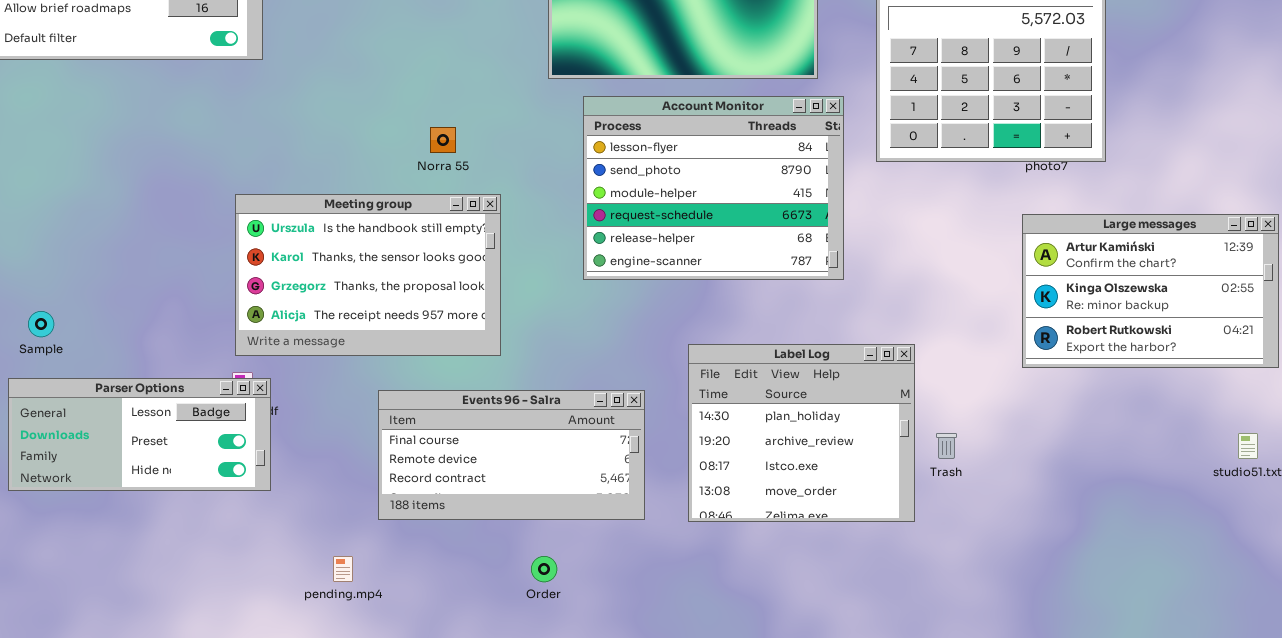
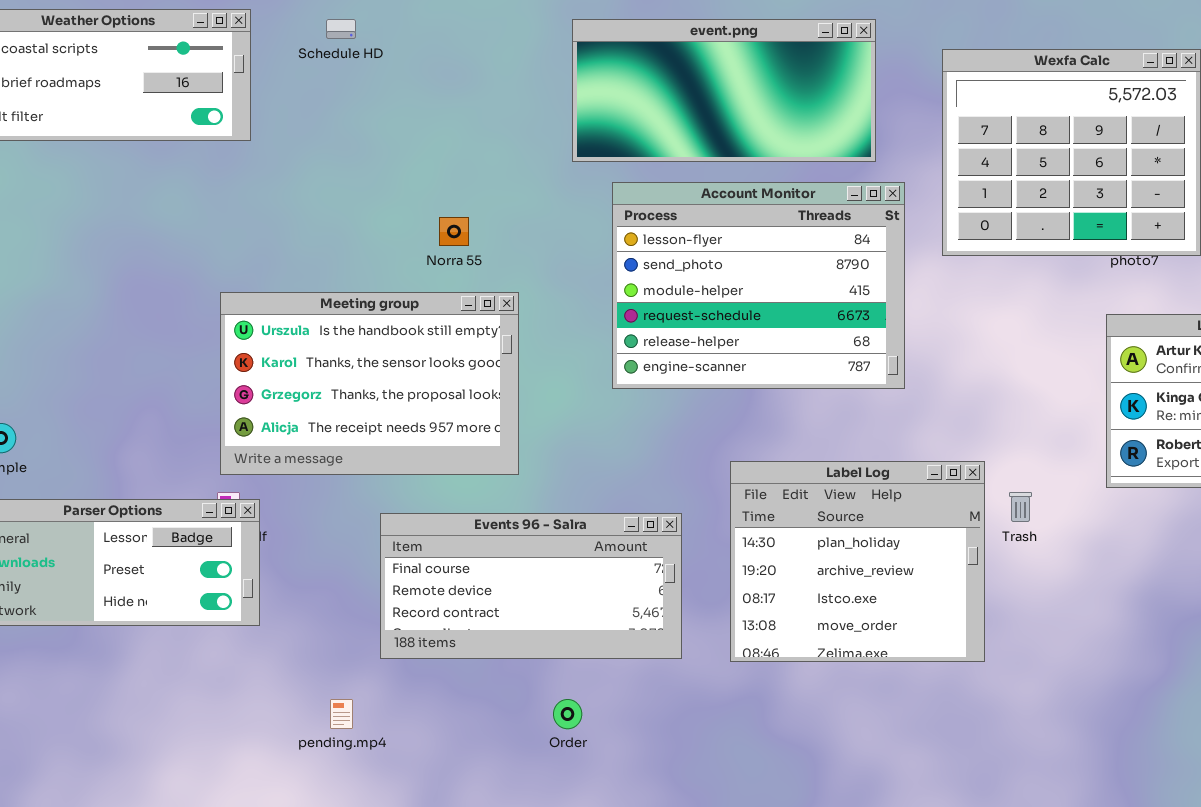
Trash: [936,433,957,459] -> [1009,492,1032,522], moved

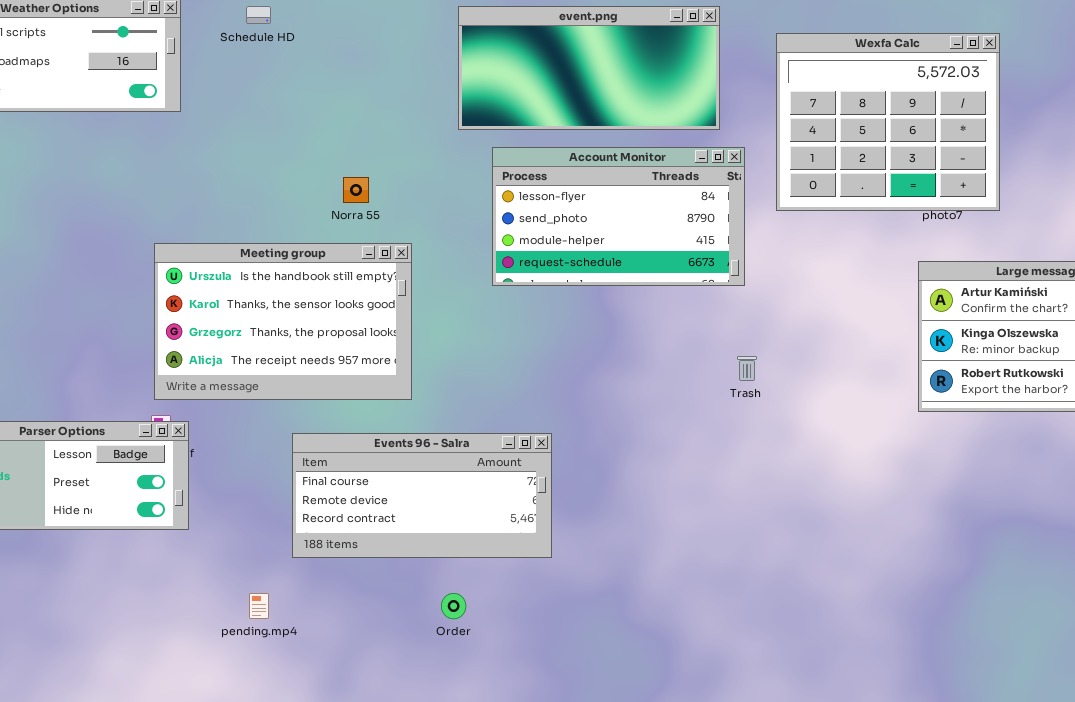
Account Monitor: [612,182,905,389] -> [492,147,745,286], resized
Label Log: [730,461,985,662] -> none, closed
Trash: [1009,492,1032,522] -> [737,356,757,381], moved

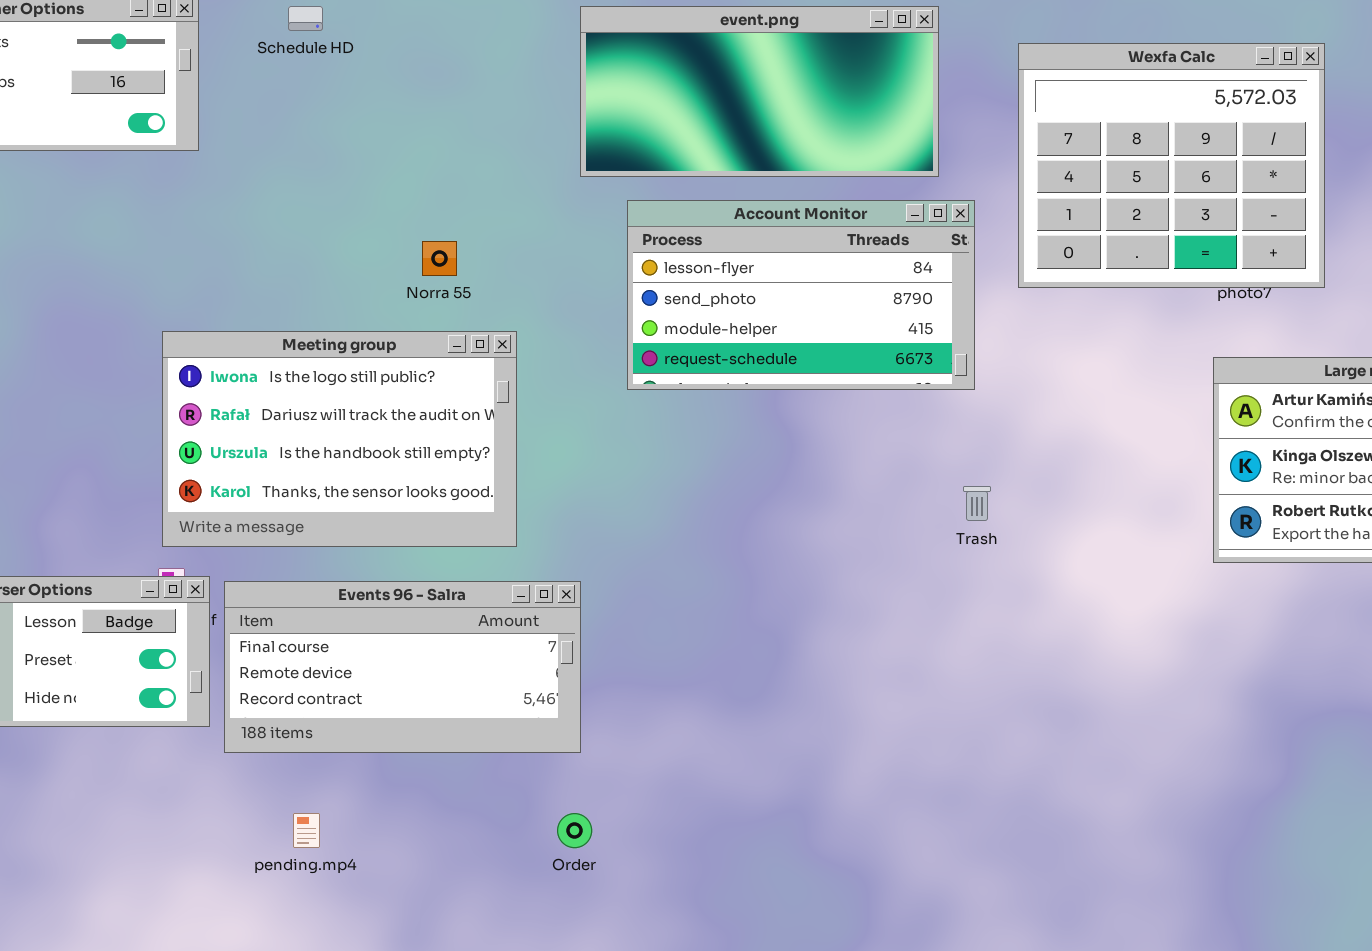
Meeting group: [154,243,412,400] -> [162,331,517,547], scrolled up 2 rows
Events 96 - Salra: [292,433,552,558] -> [224,581,581,753], moved

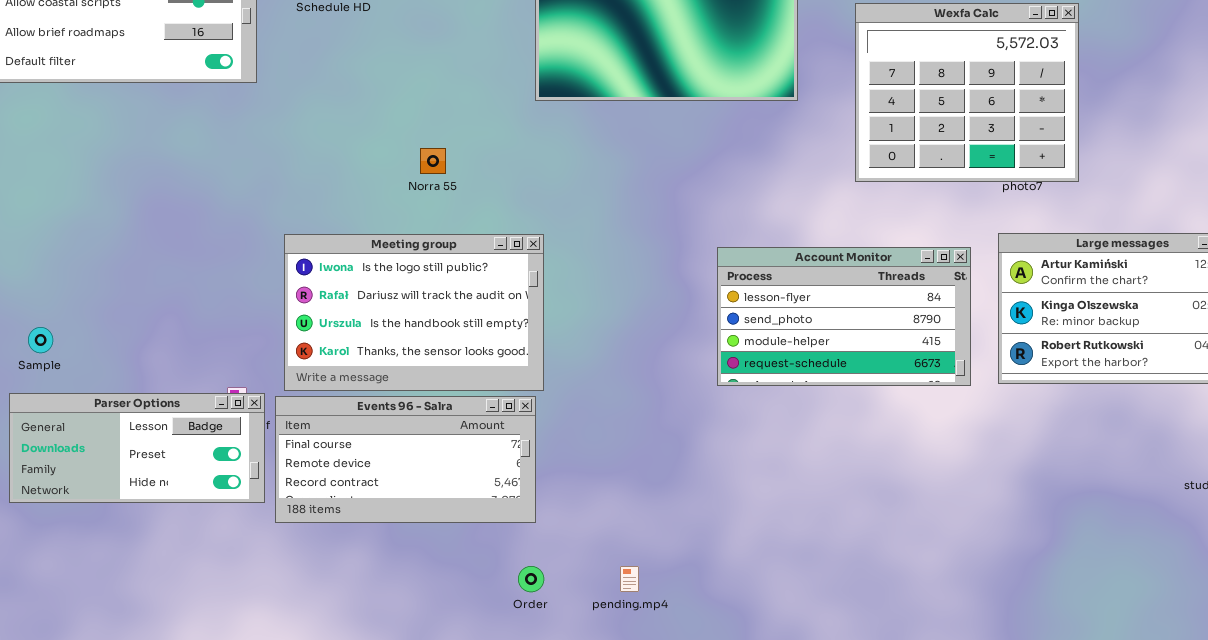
Account Monitor: [627,200,975,390] -> [717,247,971,386], moved
Meeting group: [162,331,517,547] -> [284,234,544,391], moved
pending.mp4: [293,813,320,848] -> [620,566,639,592], moved

